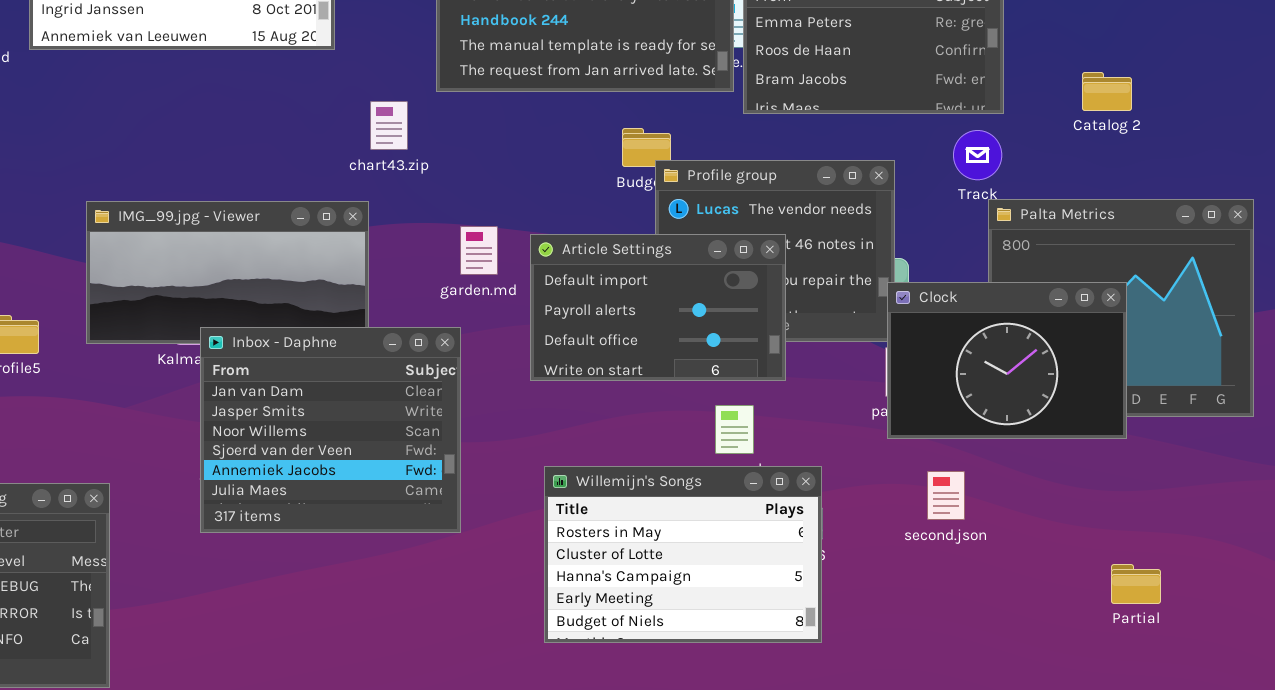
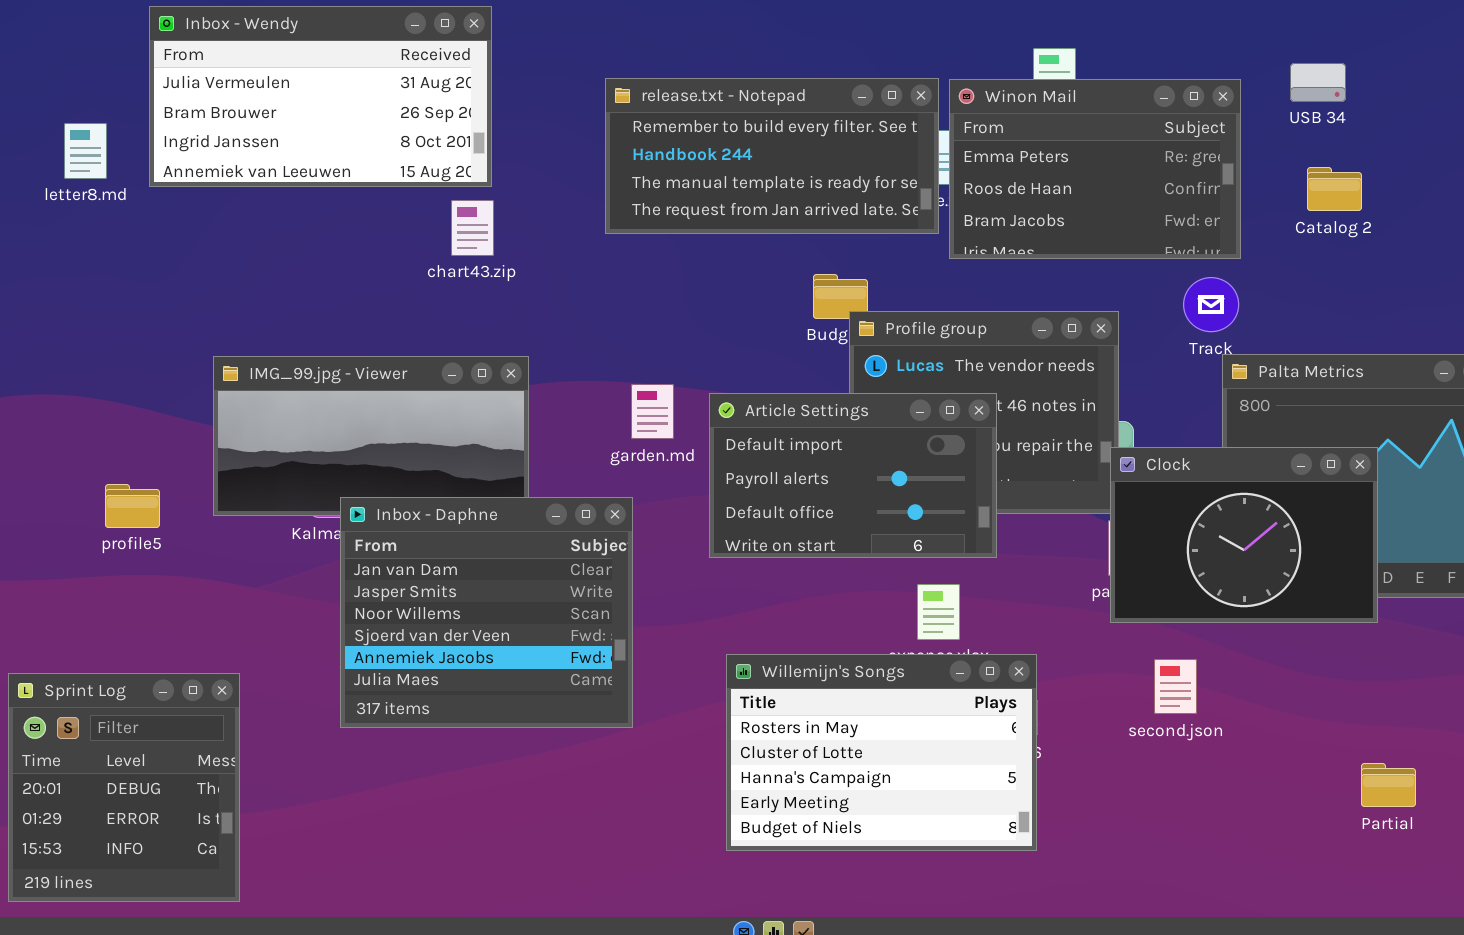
Catalog 2: [1082,72,1132,111] -> [1307,167,1362,211], moved
chart43.zip: [370,101,408,150] -> [451,200,494,256], moved

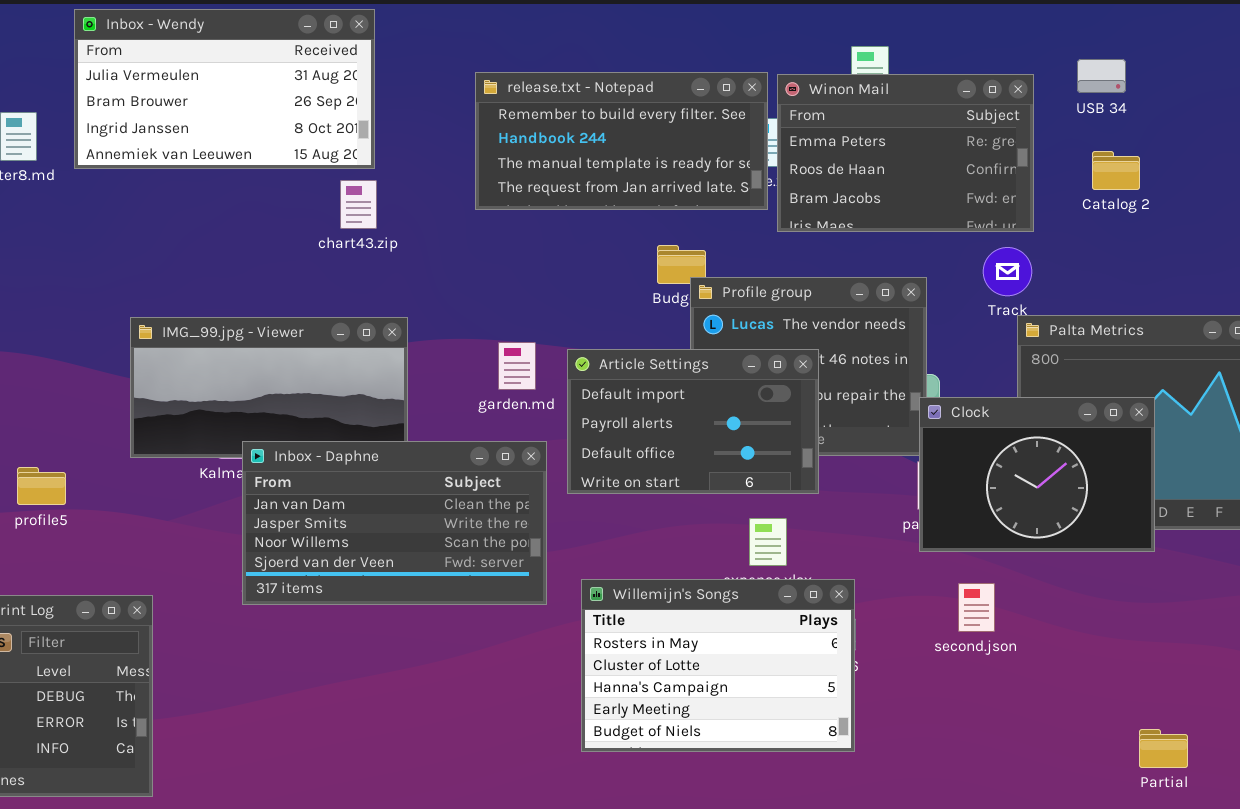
profile5: [105,484,160,528] -> [17,467,66,505], moved
Inbox - Daphne: [340,497,633,728] -> [242,441,547,605], resized
Partial: [1361,763,1416,807] -> [1139,729,1188,768], moved

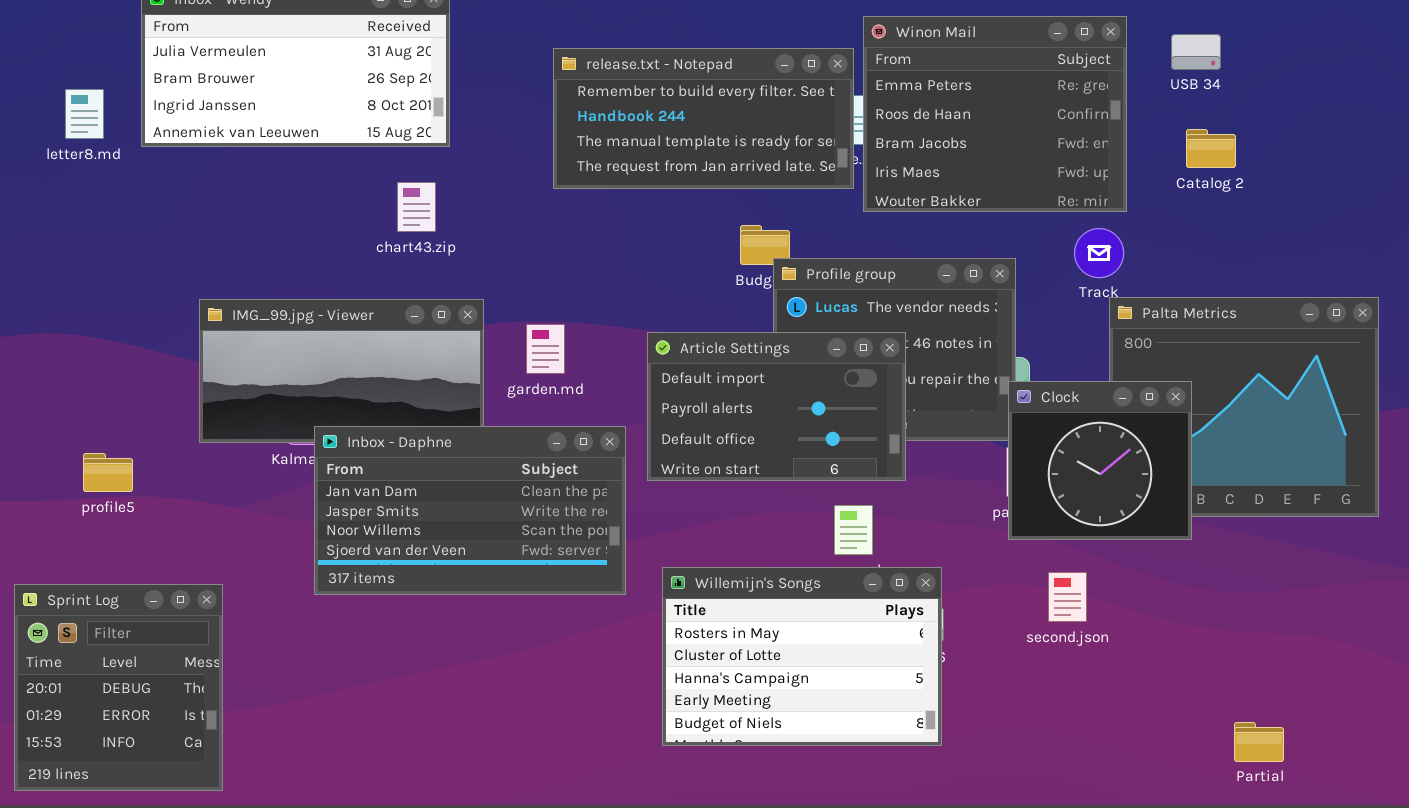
Winon Mail: [777,74,1034,232] -> [863,16,1127,212], resized
chart43.zip: [340,180,377,229] -> [397,182,436,232], moved
garden.md: [498,342,536,390] -> [526,324,565,374], moved
Clock: [919,397,1155,552] -> [1008,381,1192,540], resized

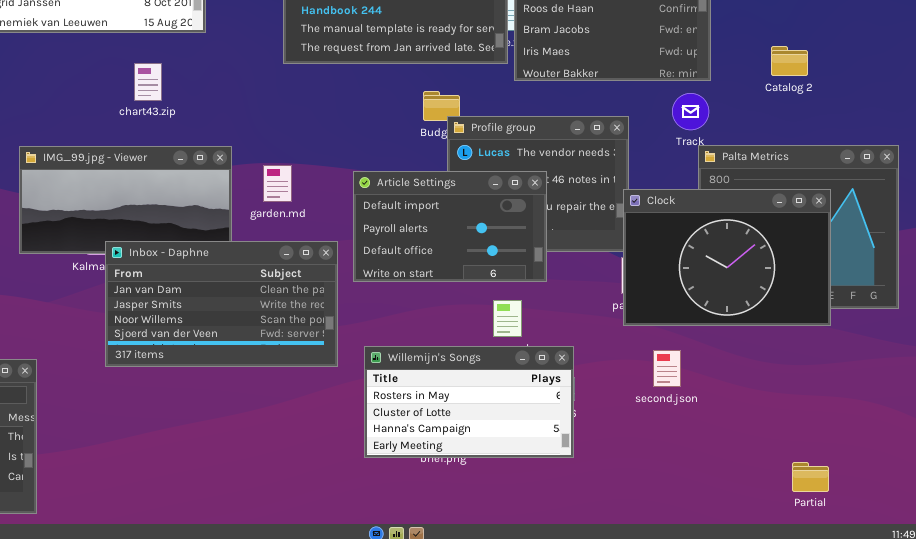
Catalog 2: [1186,129,1236,168] -> [771,46,808,76], moved
chart43.zip: [397,182,436,232] -> [134,63,162,101], moved
Clock: [1008,381,1192,540] -> [623,189,831,326], resized
Willemijn's Songs: [662,567,942,746] -> [364,346,574,458], resized

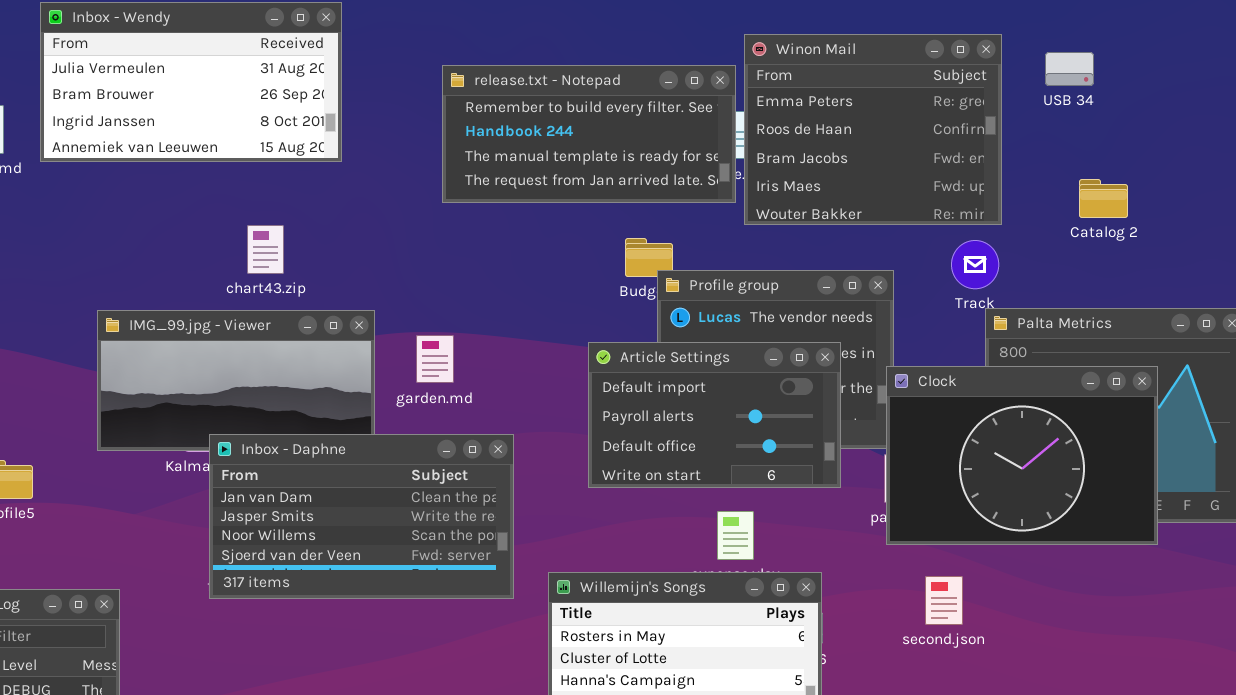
chart43.zip: [134,63,162,101] -> [247,225,284,274], moved
Article Settings: [353,171,547,282] -> [588,342,841,488], moved

